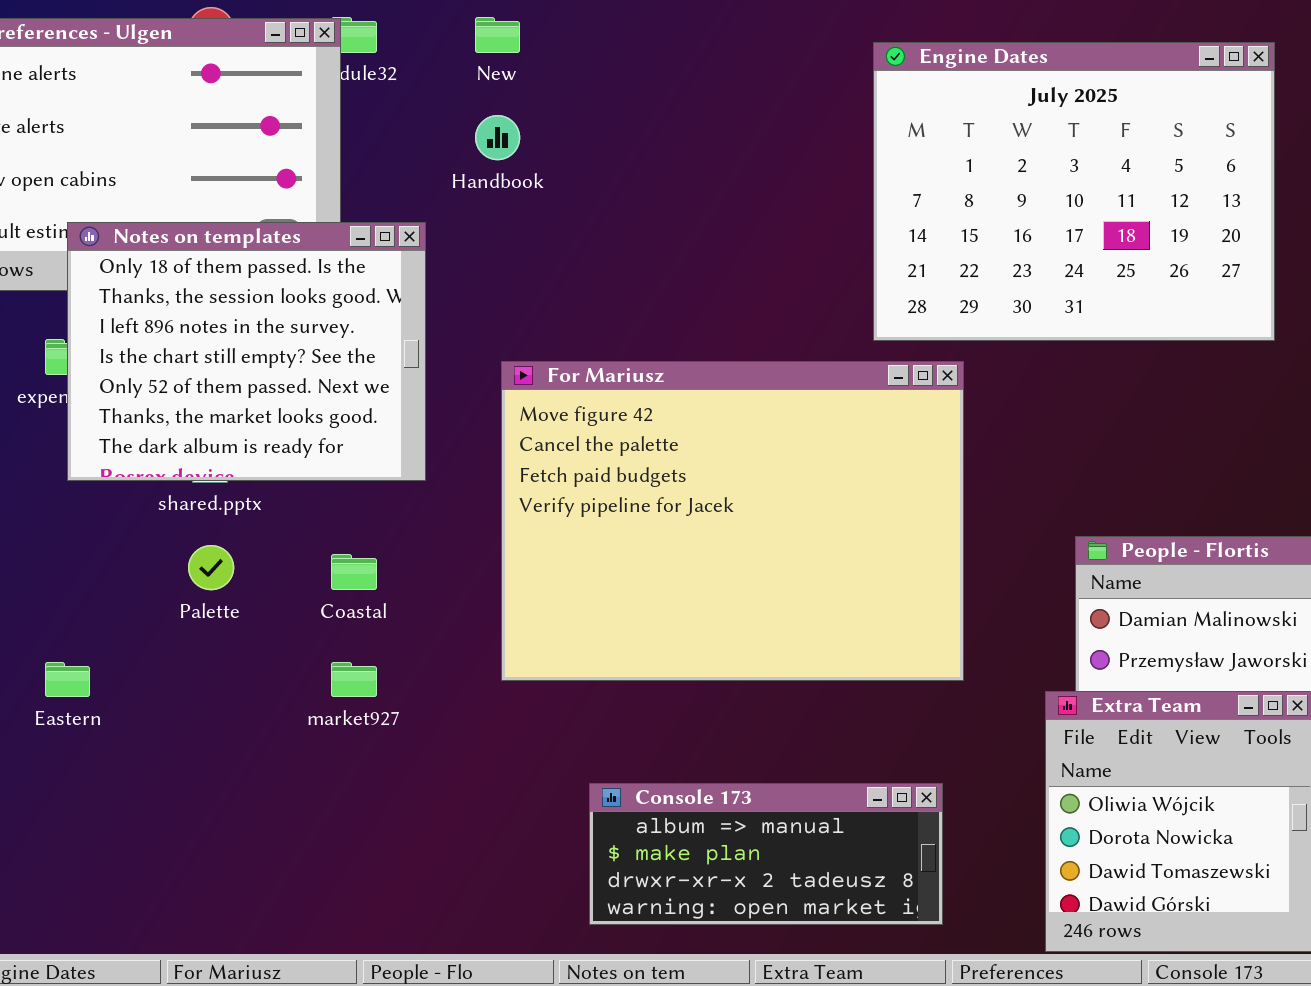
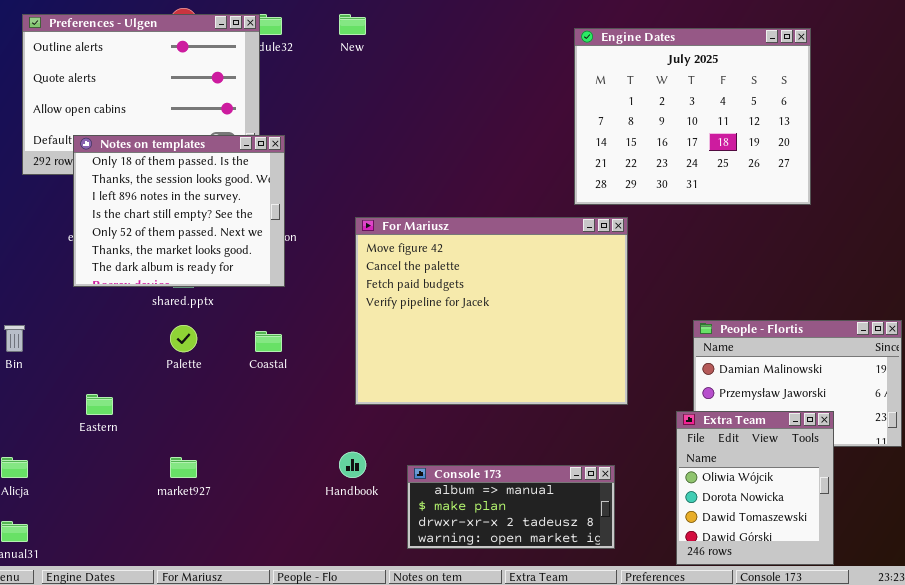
Handbook: [475,115,520,160] -> [339,452,366,478], moved
Notes on templates: [67,222,426,481] -> [73,135,285,287], moved
market927: [331,662,377,697] -> [170,457,197,478], moved

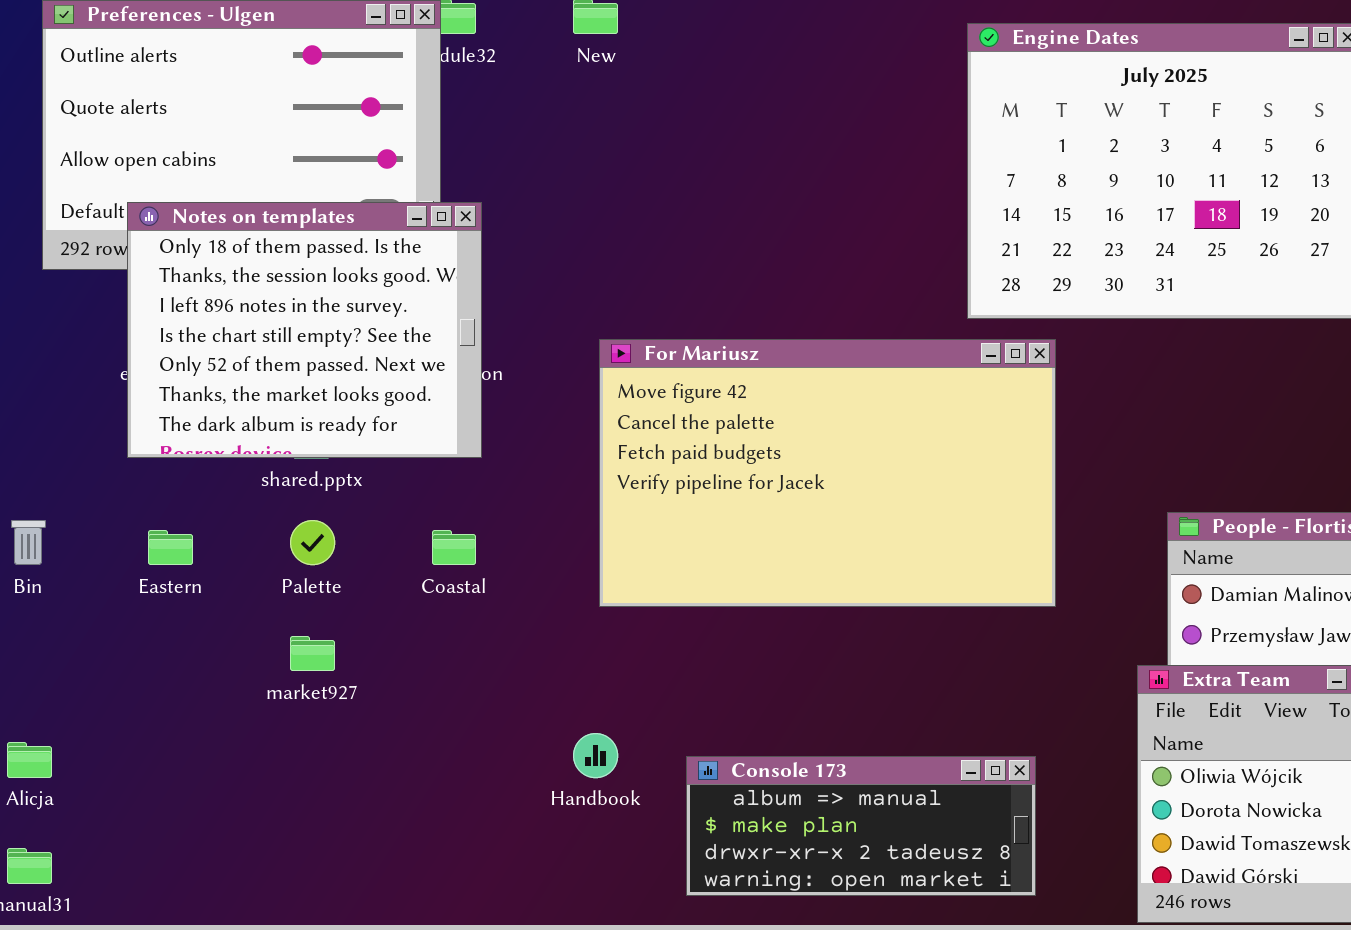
For Mariusz: [355,217,628,405] -> [599,339,1056,607], resized
Eastern: [86,394,113,415] -> [148,530,193,565], moved
market927: [170,457,197,478] -> [290,636,335,671], moved

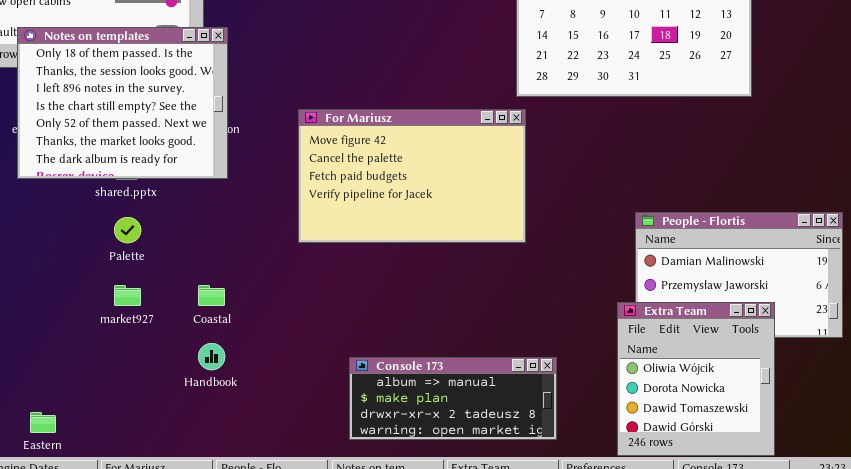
For Mariusz: [599,339,1056,607] -> [298,109,526,243], resized
Eastern: [148,530,193,565] -> [30,412,56,433], moved
Coastal: [432,530,476,565] -> [198,285,225,306], moved
Handbook: [573,733,618,778] -> [198,343,225,370], moved

